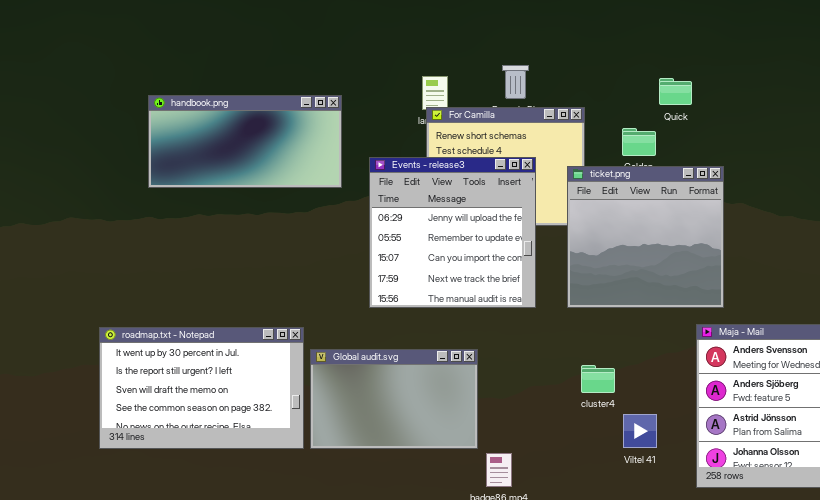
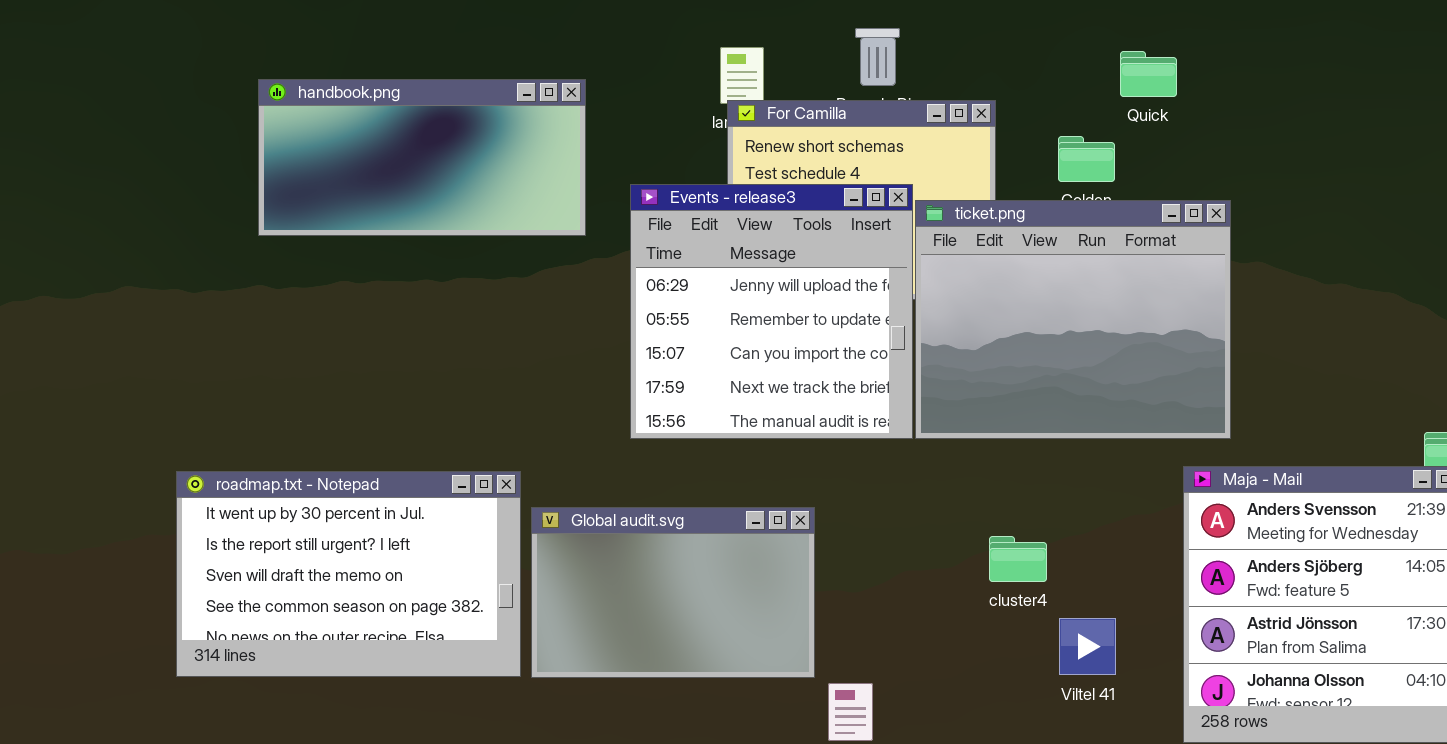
ticket.png: [567,166,724,308] -> [915,200,1231,439], resized

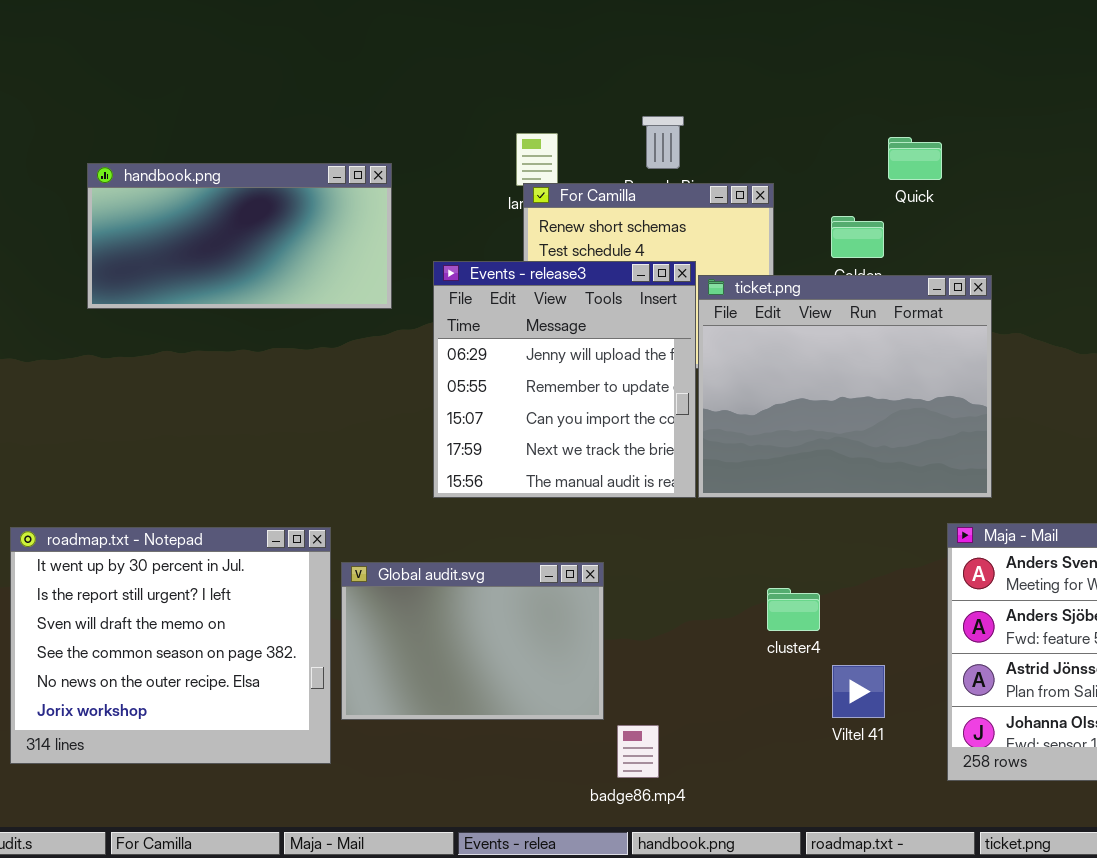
roadmap.txt - Notepad: [176,471,521,677] -> [10,527,331,764], resized

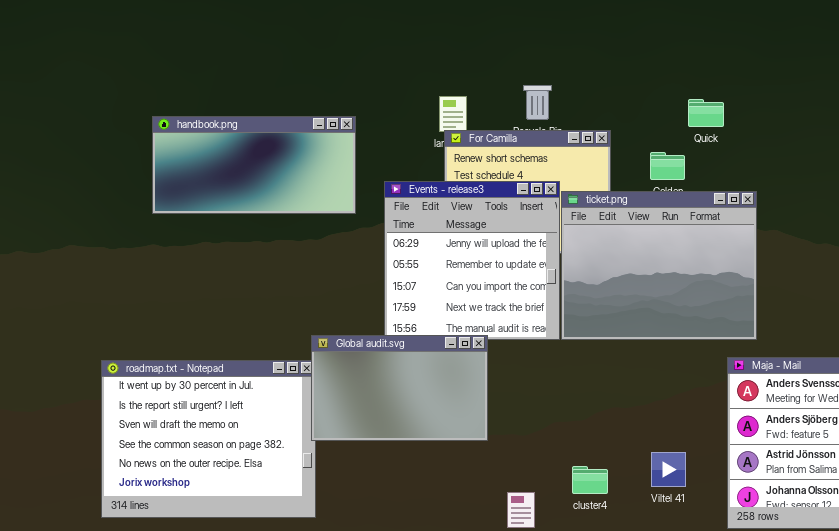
Global audit.svg: [341,562,604,720] -> [311,335,488,441], moved
cluster4: [767,588,820,631] -> [572,466,608,494], moved

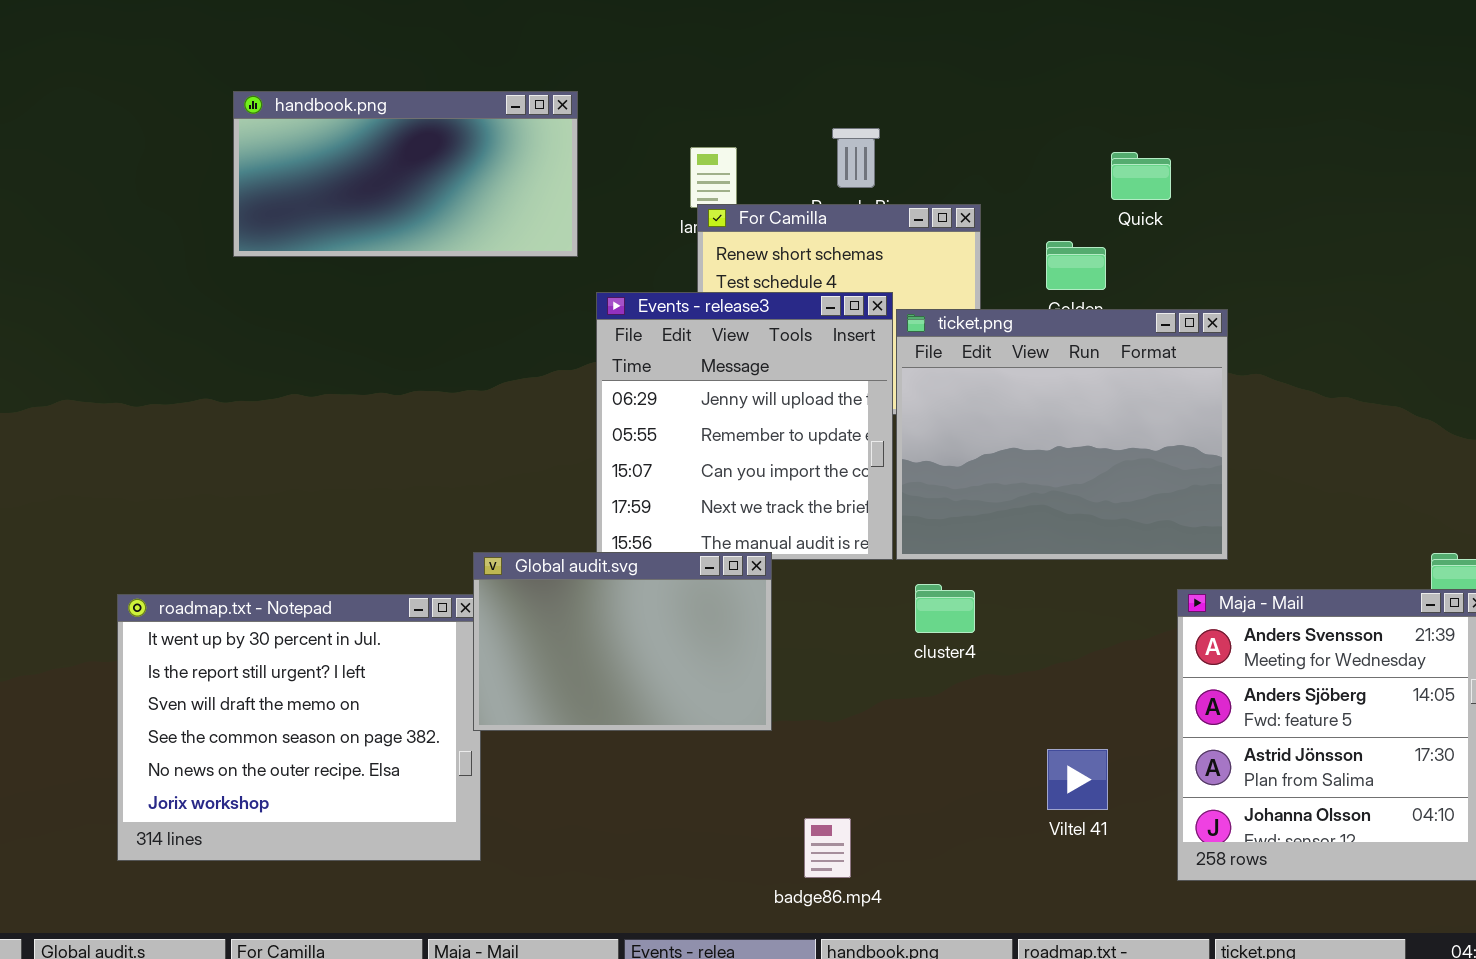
handbook.png: [152,116,356,214] -> [233,91,578,257], moved
cluster4: [572,466,608,494] -> [915,584,975,633], moved

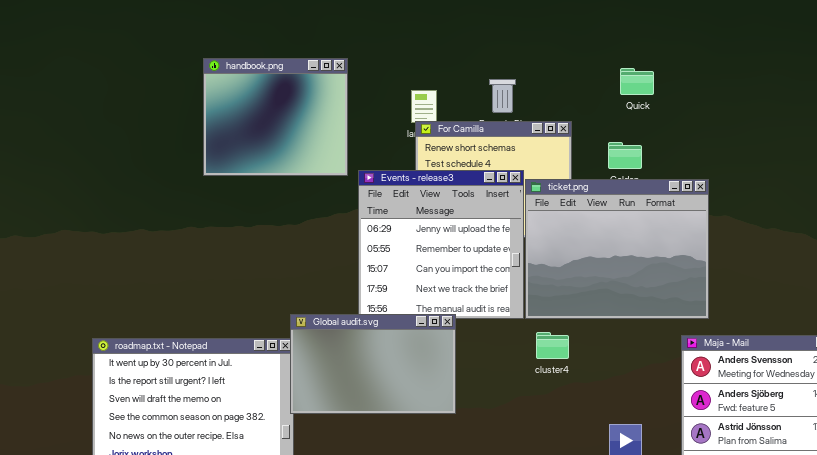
handbook.png: [233,91,578,257] -> [203,58,348,176], resized
Quick: [1111,152,1171,200] -> [620,68,654,95], moved

